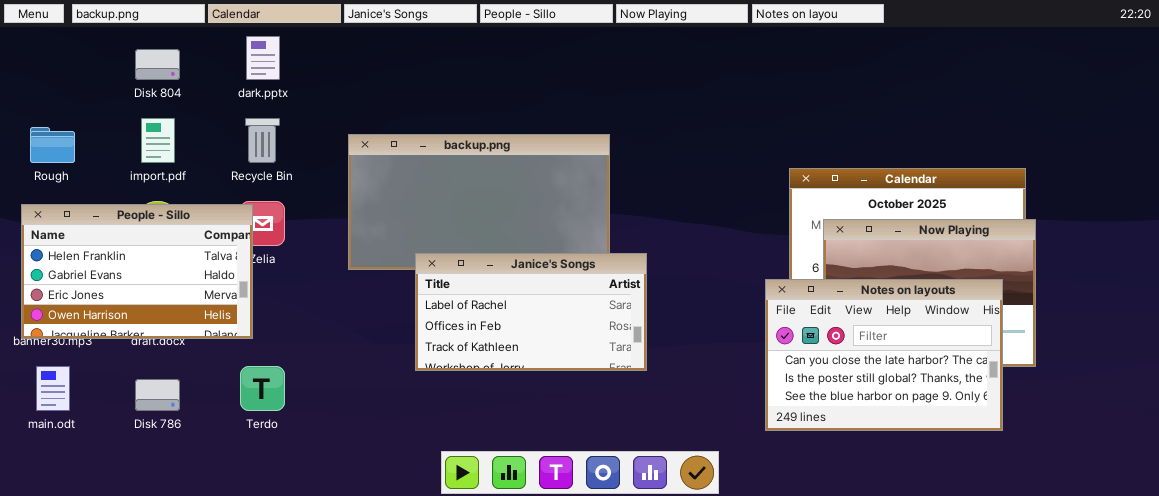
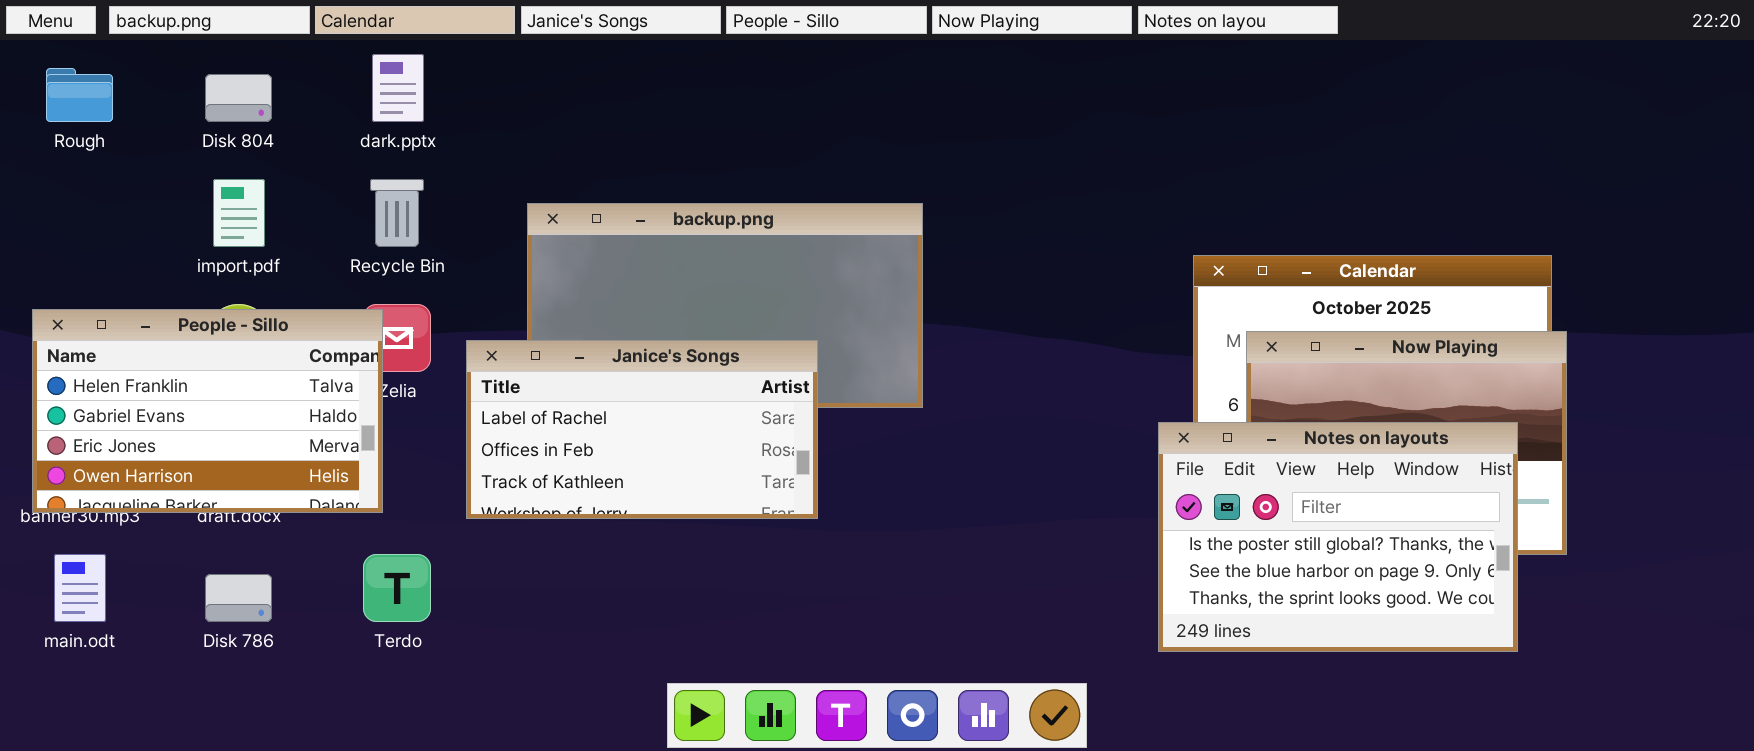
Rough: [30,127,75,163] -> [46,68,113,122], moved
Janice's Songs: [415,253,647,371] -> [466,340,818,519], moved
Notes on layouts: [765,279,1003,431] -> [1158,422,1518,652], scrolled down 1 row

